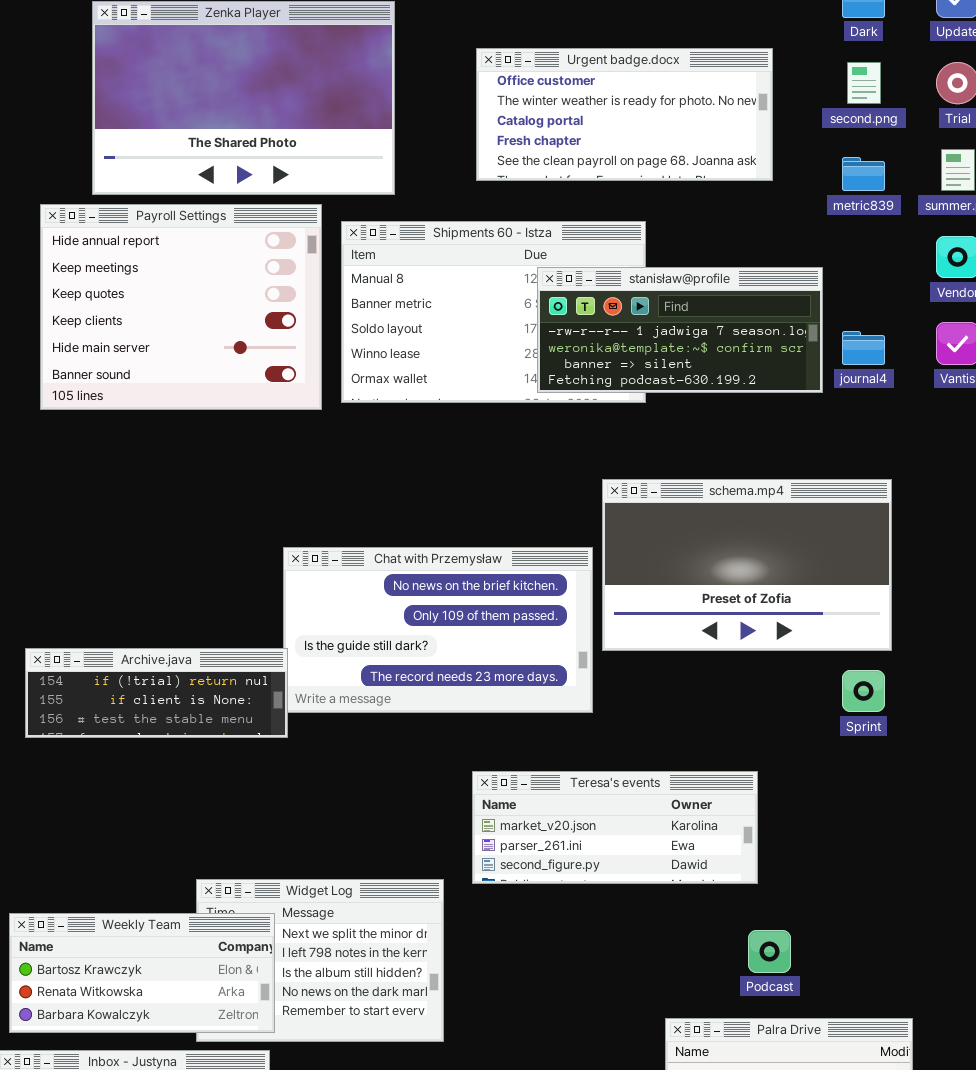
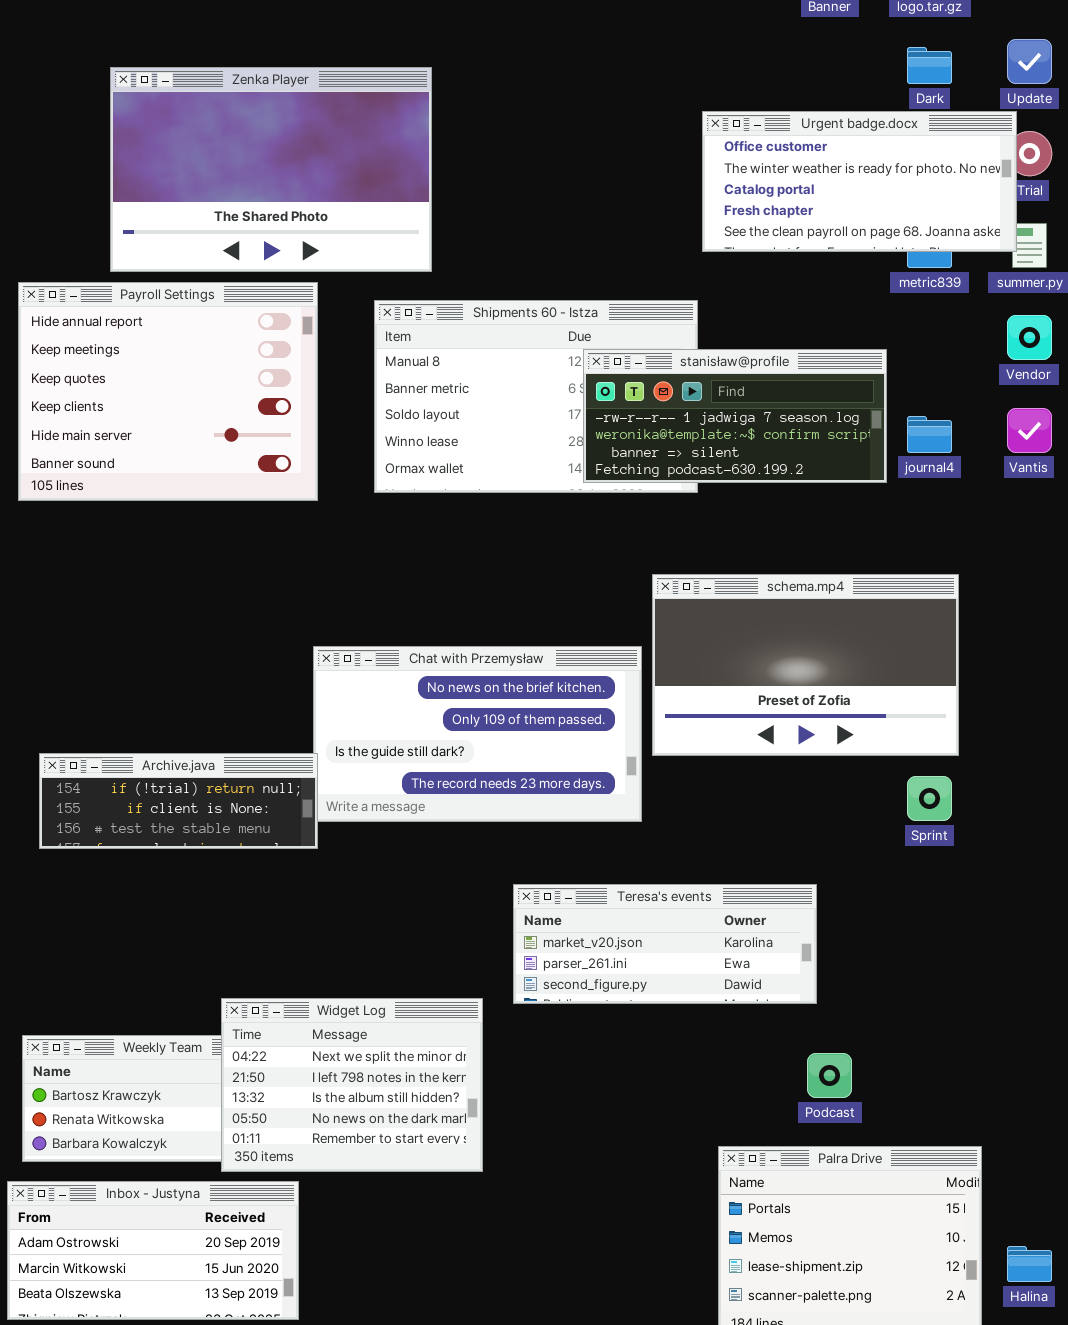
Urgent badge.docx: [476,48,773,181] -> [702,111,1017,252], moved
Payroll Settings: [40,204,322,410] -> [18,282,318,501], moved
Widget Log: [196,879,444,1042] -> [221,998,483,1172], raised

